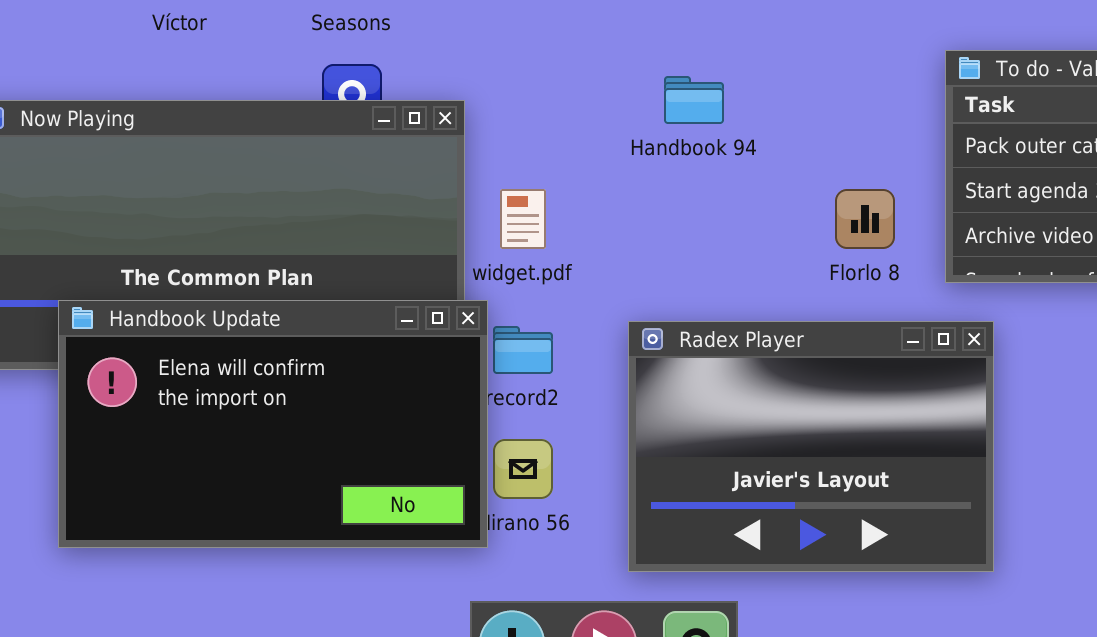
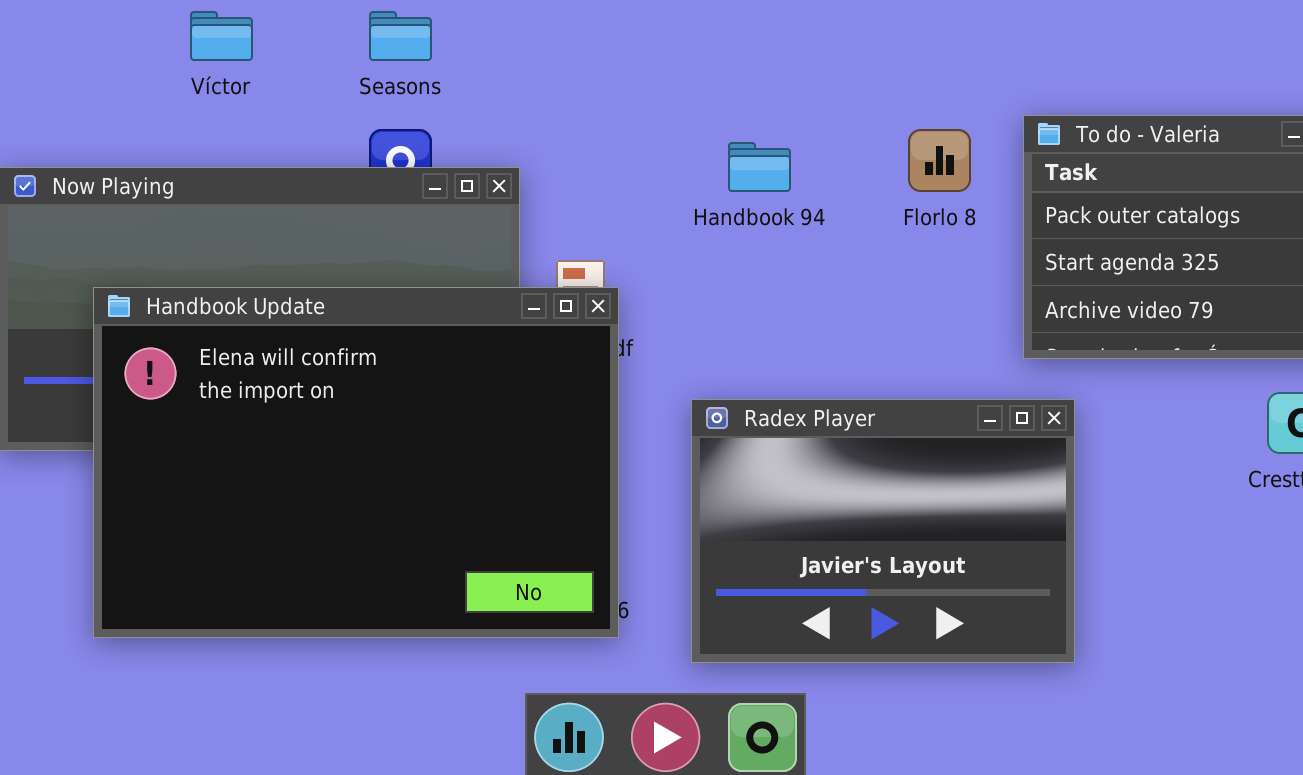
Florlo 8: [835,189,895,249] -> [908,129,971,192], moved
Handbook Update: [58,300,488,548] -> [93,287,619,638], resized

